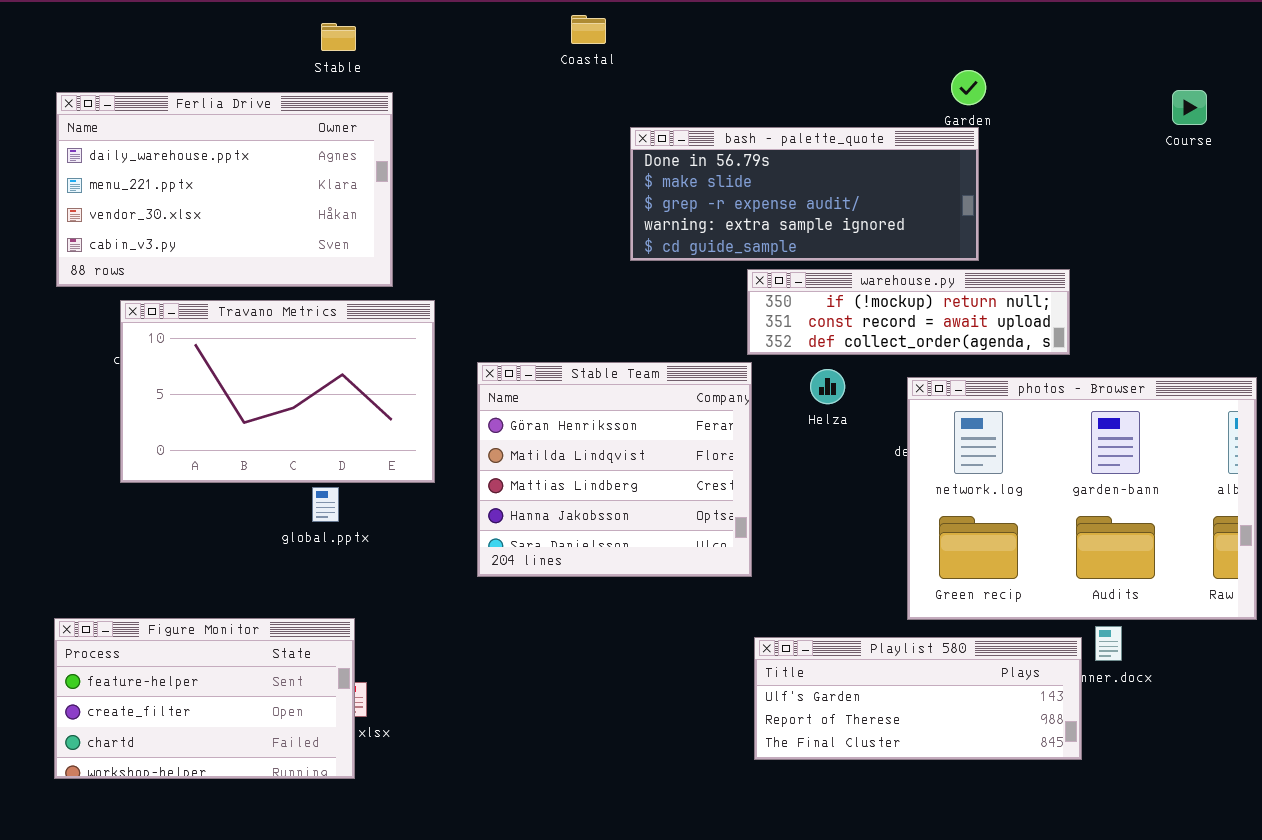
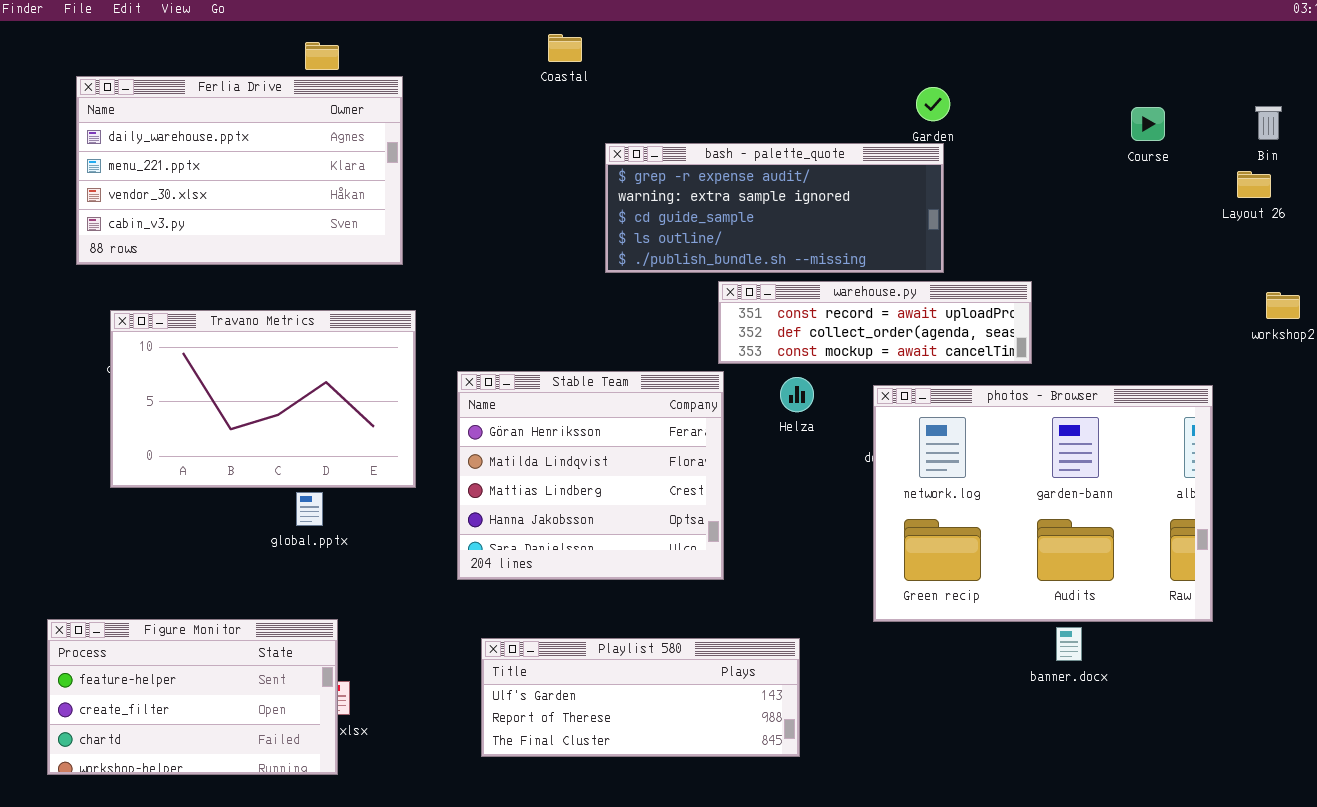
Ferlia Drive: [56,92,393,287] -> [76,76,403,265], moved
bash - palette_quote: [630,127,979,261] -> [605,143,944,273], scrolled down 2 rows
warehouse.py: [747,269,1070,355] -> [718,281,1032,364], scrolled down 1 row
Playlist 580: [754,637,1082,760] -> [481,638,800,757], moved

